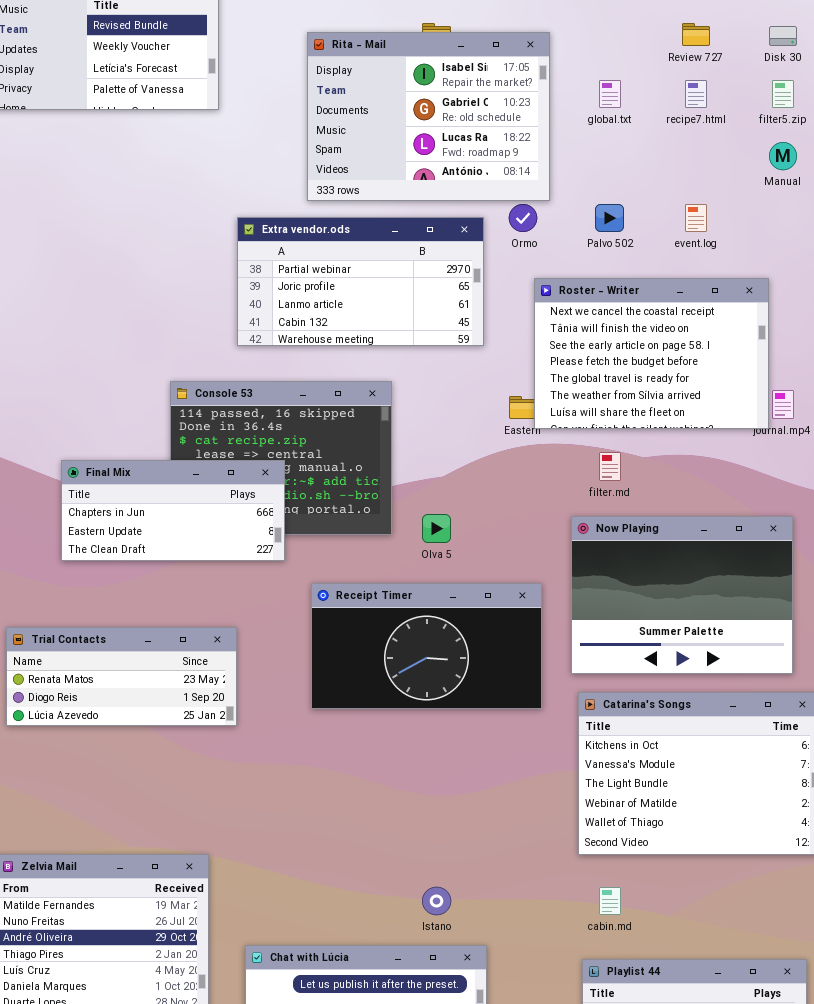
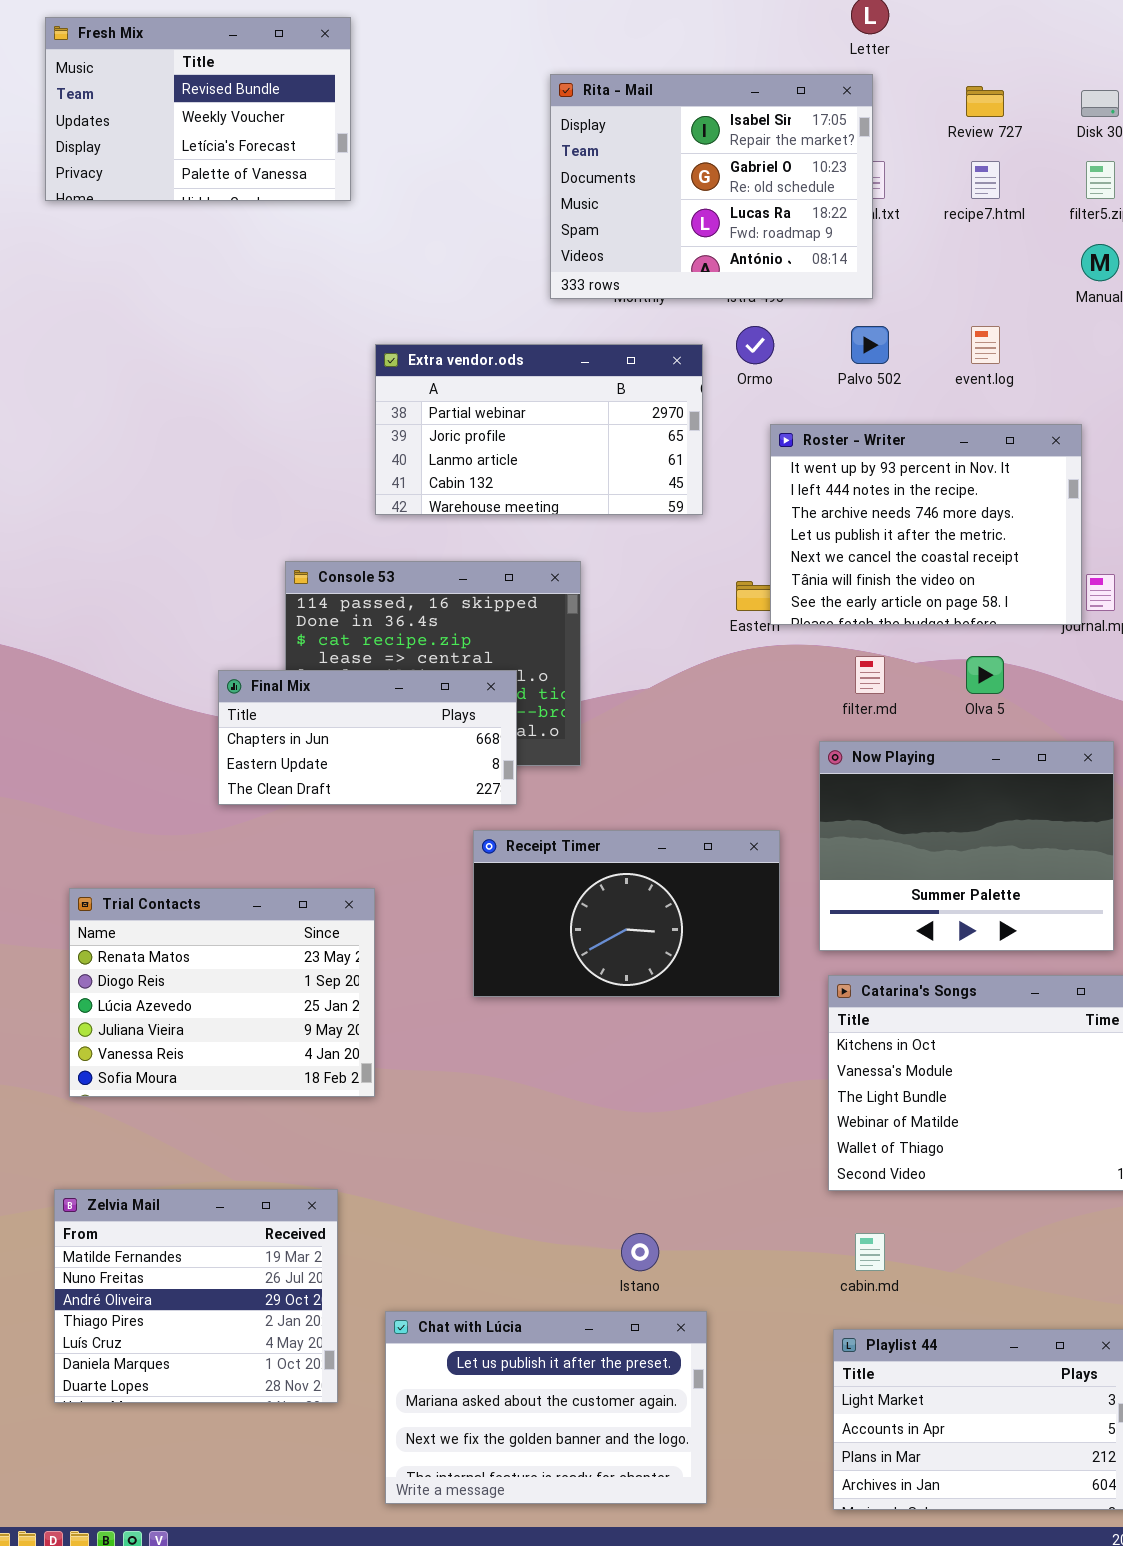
Rita - Mail: [307,32,550,201] -> [550,74,873,299], moved
Roster - Writer: [534,278,769,429] -> [770,424,1082,625], scrolled up 4 rows
Final Mix: [61,460,285,561] -> [218,670,517,805], moved
Olva 5: [422,514,451,543] -> [966,656,1004,694], moved
Trial Contacts: [6,627,237,726] -> [69,888,375,1097], resized

